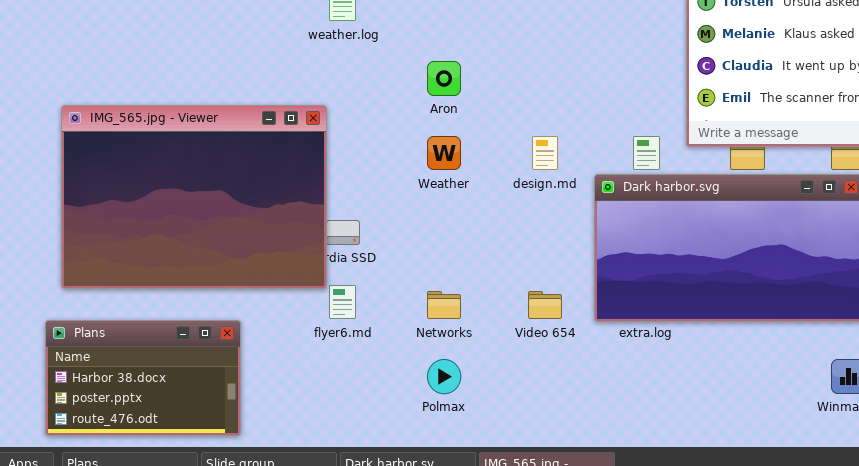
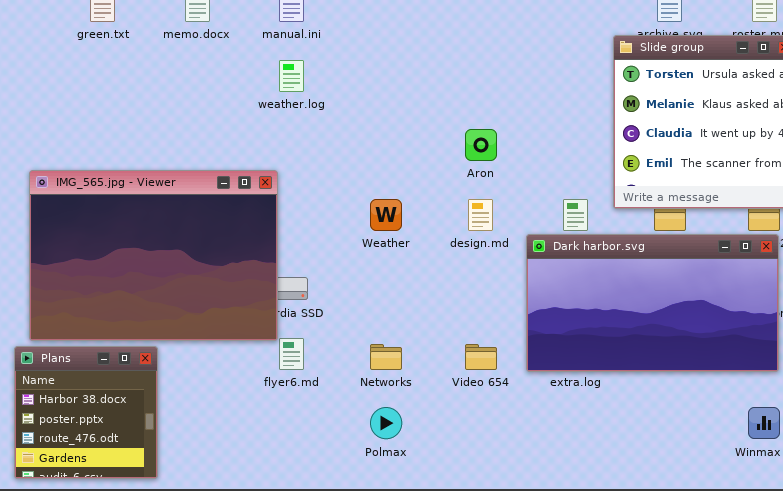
Aron: [427,61,461,96] -> [465,129,497,161], moved
Plans: [45,320,241,436] -> [14,346,158,479], resized

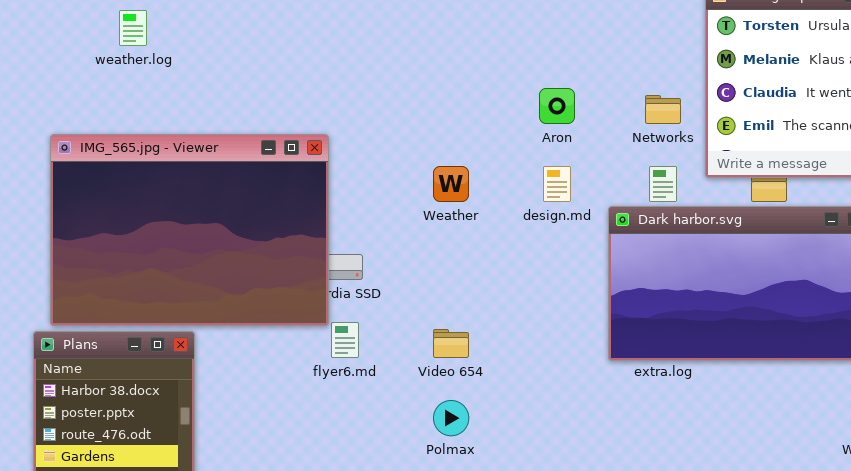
weather.log: [279,60,304,92] -> [119,10,147,46], moved
Networks: [370,344,402,370] -> [645,95,681,124], moved
Video 654: [465,344,497,370] -> [433,329,469,358], moved

